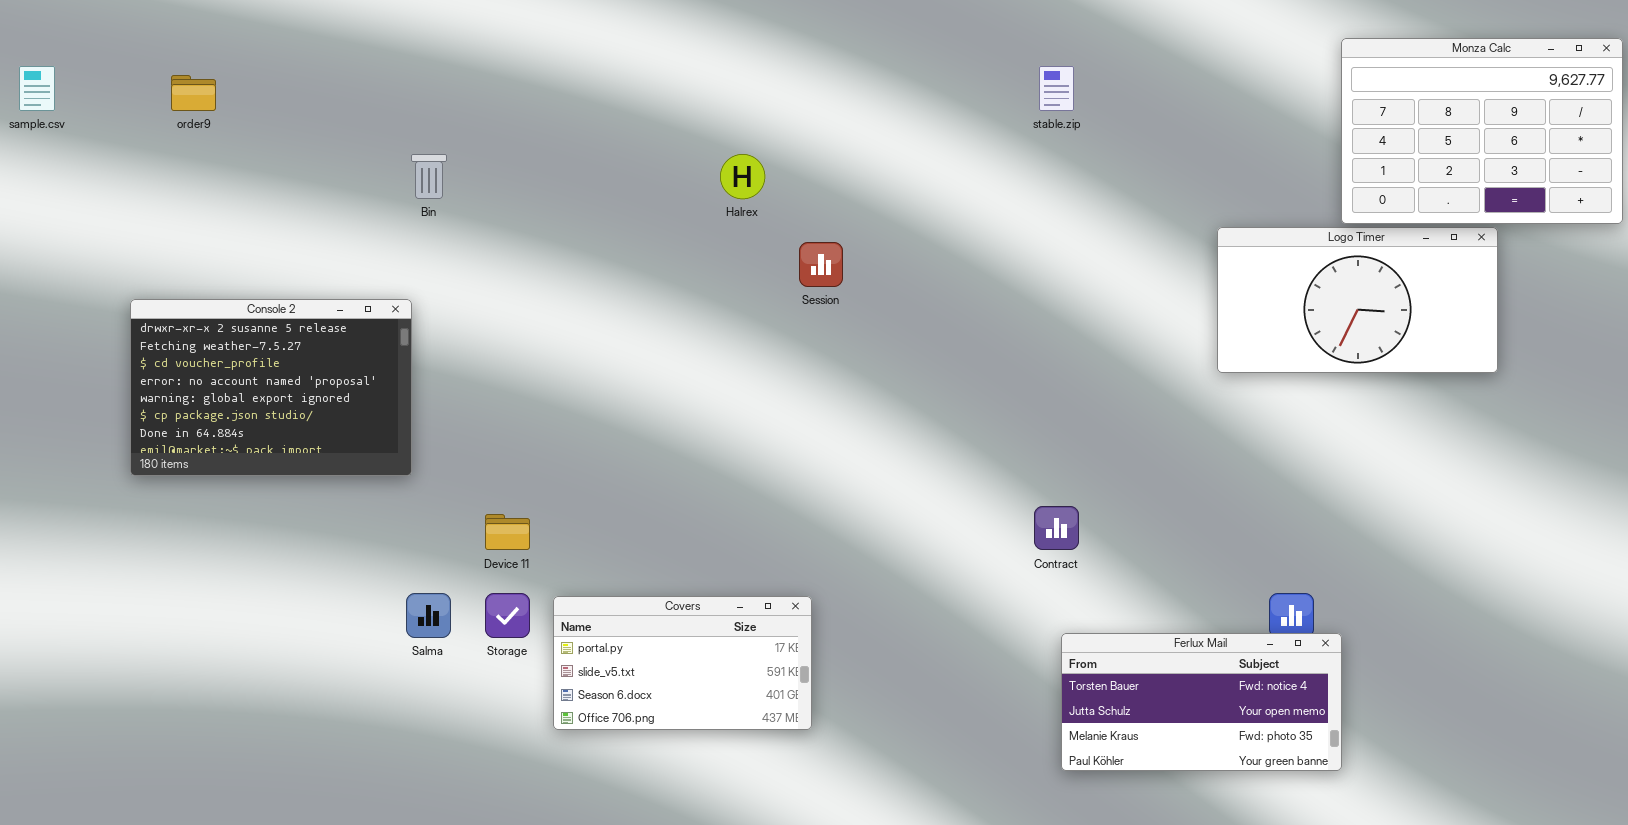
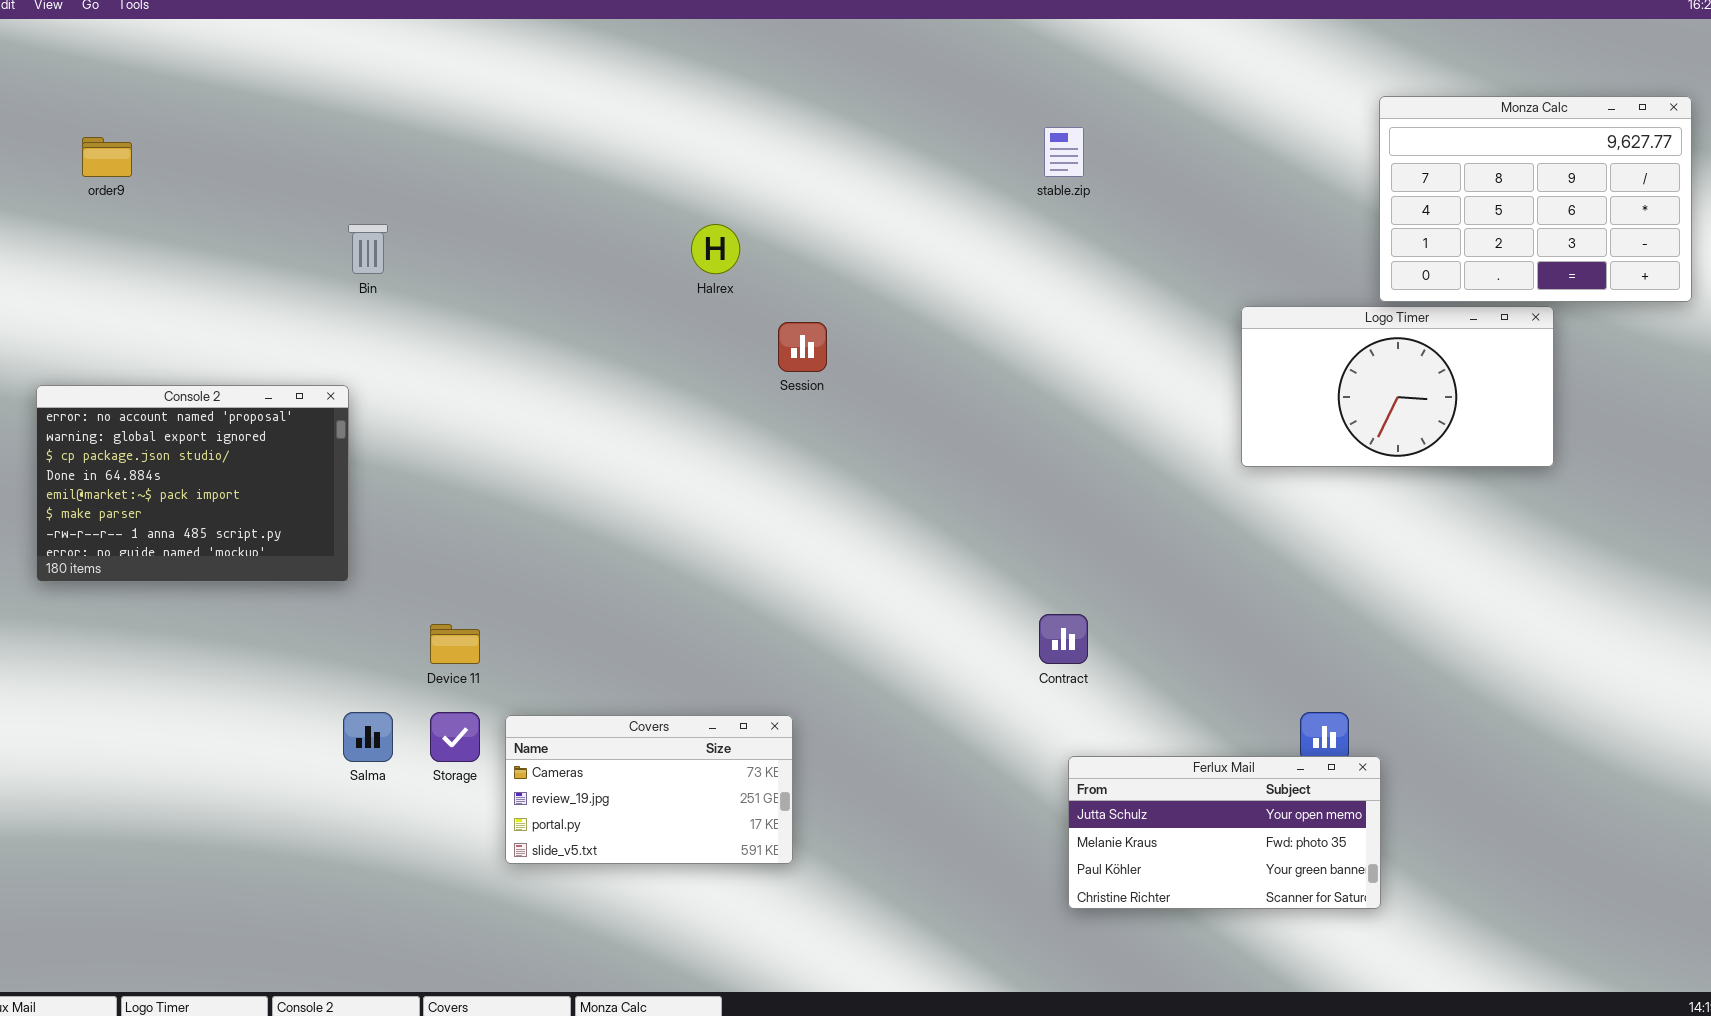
Console 2: [130,299,412,476] -> [36,385,349,582], scrolled down 3 rows
Covers: [553,596,812,730] -> [505,715,793,864], scrolled up 2 rows
Ferlux Mail: [1061,633,1342,771] -> [1068,756,1381,909], scrolled down 1 row

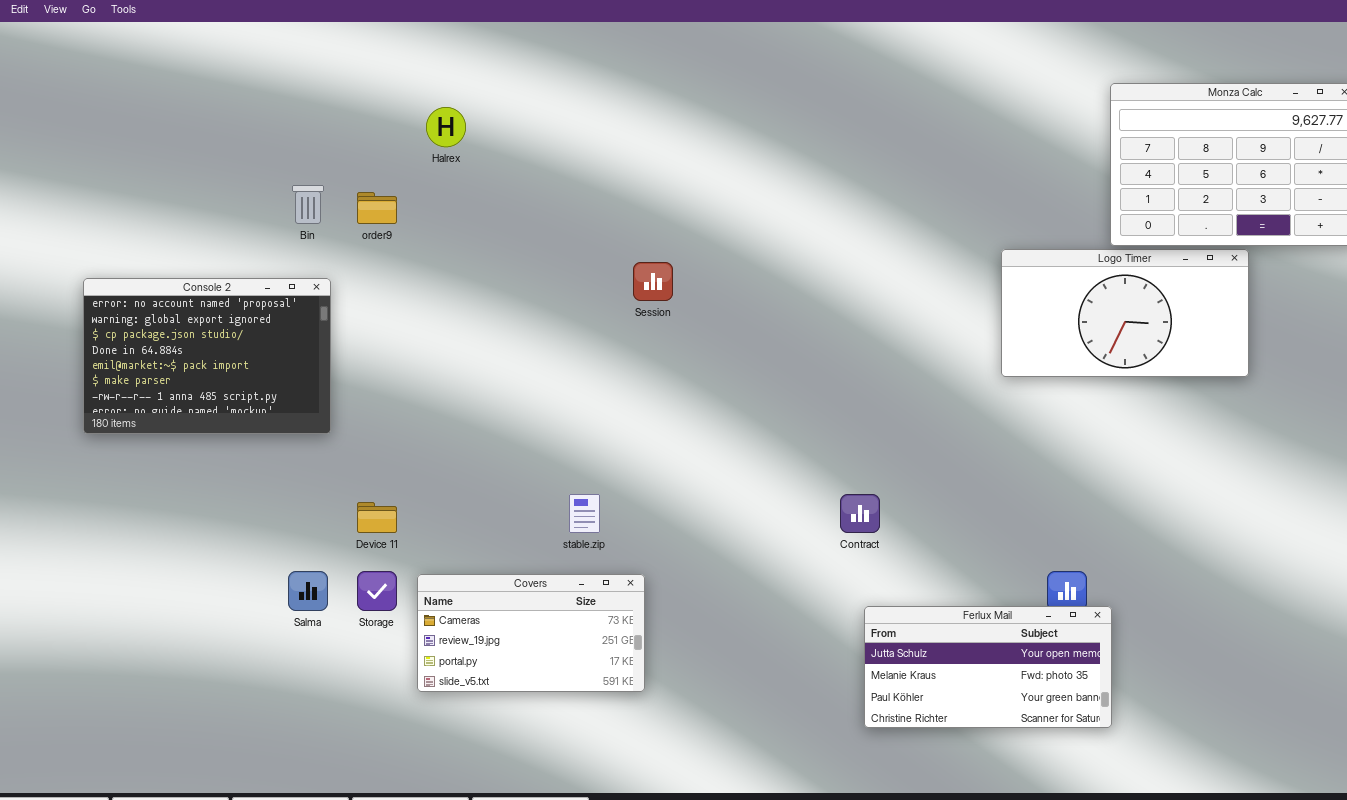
stable.zip: [1044,127,1084,177] -> [569,494,600,533], moved
order9: [82,137,132,177] -> [357,192,397,224], moved
Halrex: [691,224,740,274] -> [426,107,466,147], moved
Console 2: [36,385,349,582] -> [83,278,331,434], moved

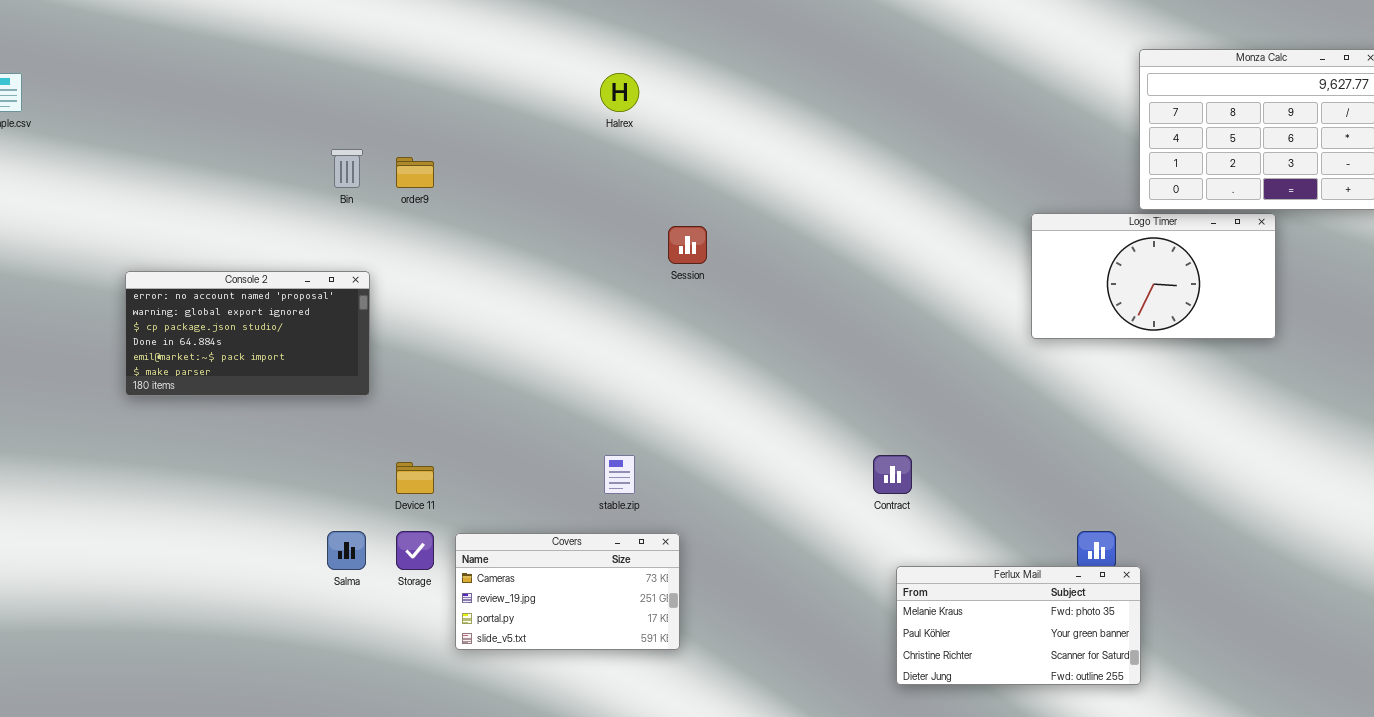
Halrex: [426,107,466,147] -> [600,73,639,112], moved
Console 2: [83,278,331,434] -> [125,271,370,396], resized
Ferlux Mail: [864,606,1112,728] -> [896,566,1141,685], scrolled down 1 row

